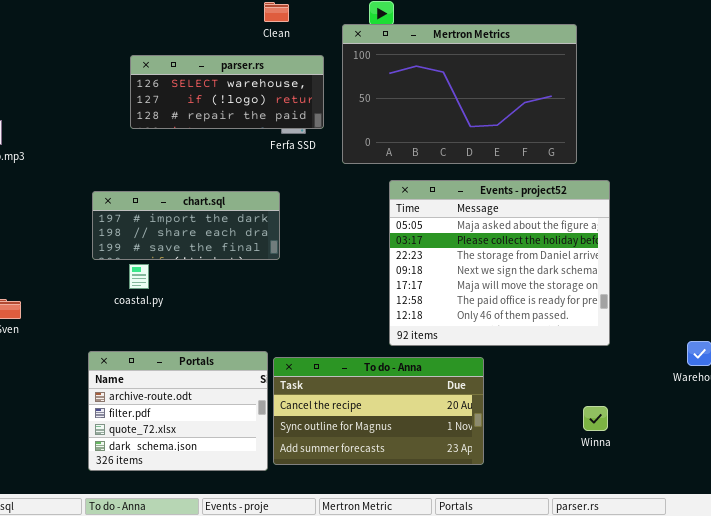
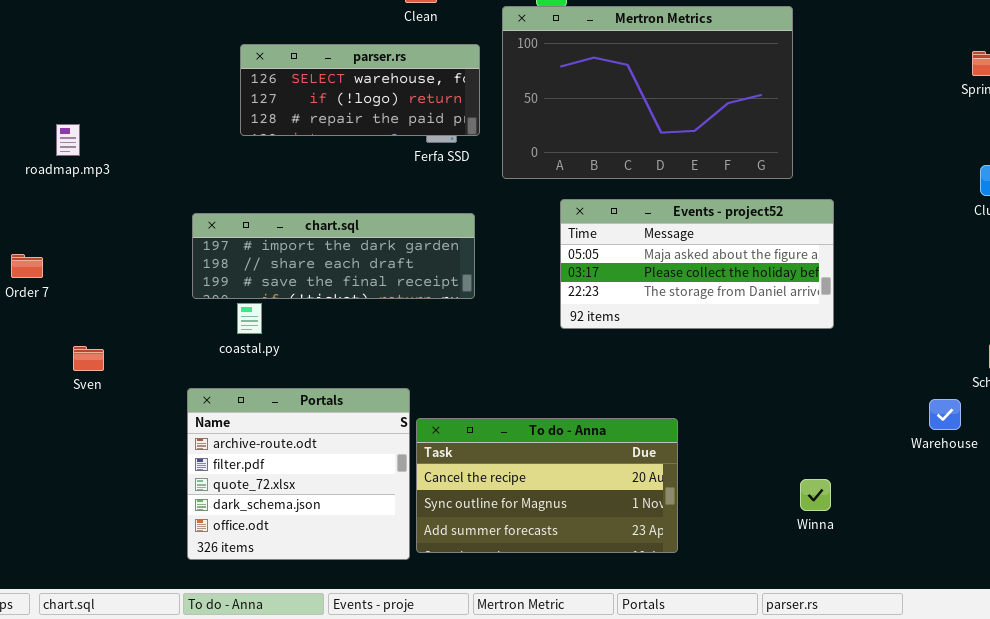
Events - project52: [389,180,610,346] -> [560,199,834,329], resized
chart.sql: [92,191,280,260] -> [192,213,475,299], resized
Portals: [88,351,268,471] -> [187,388,410,560], resized

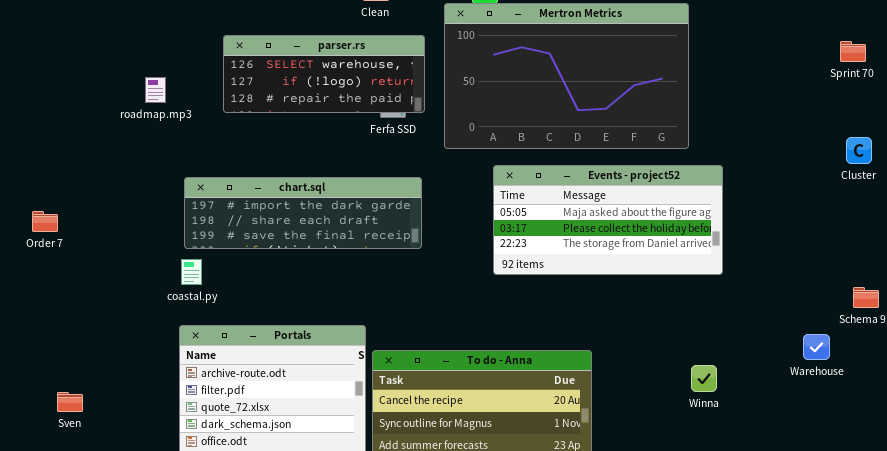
roadmap.mp3: [56,124,80,156] -> [145,77,166,103], moved
coastal.py: [237,303,262,334] -> [181,259,202,285], moved
Sven: [73,346,104,371] -> [57,392,83,412], moved
Winna: [800,479,831,511] -> [691,365,717,392], moved

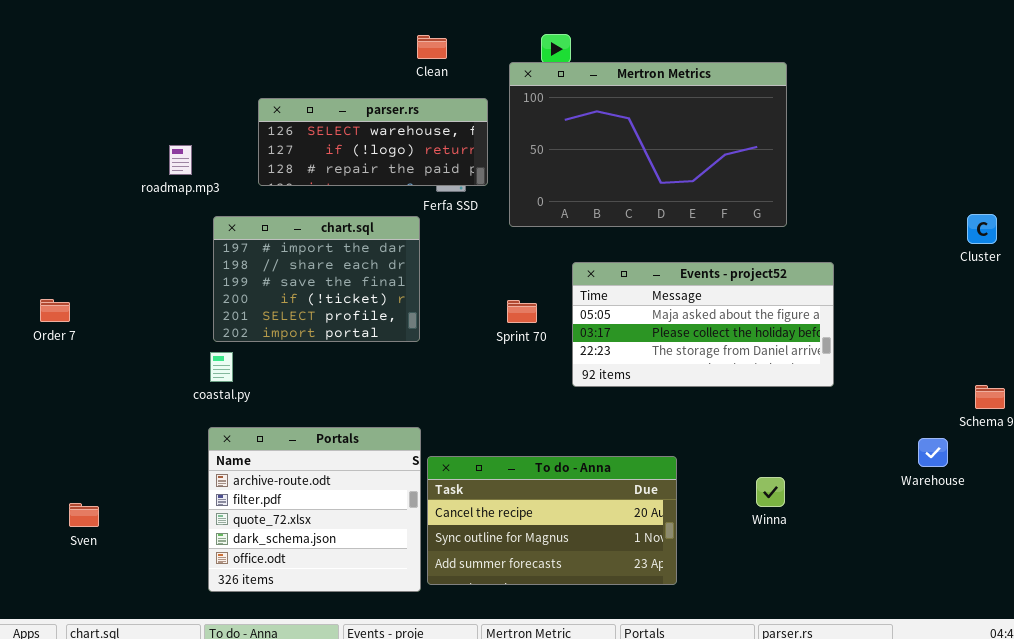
Sprint 70: [840,41,866,62] -> [507,300,537,323], moved
Events - project52: [493,165,723,275] -> [572,262,834,387], moved
chart.sql: [184,177,422,249] -> [213,216,420,342], resized
Winna: [691,365,717,392] -> [756,477,785,507], moved

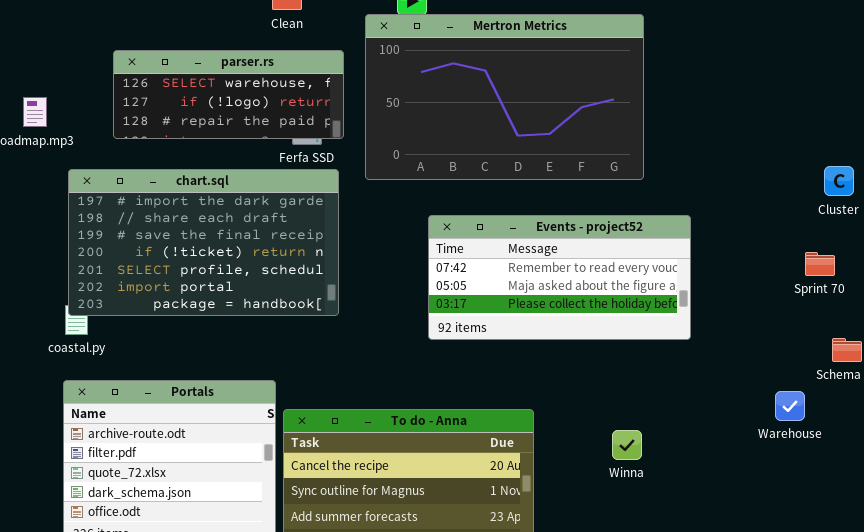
chart.sql: [213,216,420,342] -> [68,169,339,316], resized
Events - project52: [572,262,834,387] -> [428,215,691,340], scrolled up 1 row
Sprint 70: [507,300,537,323] -> [805,252,835,276], moved

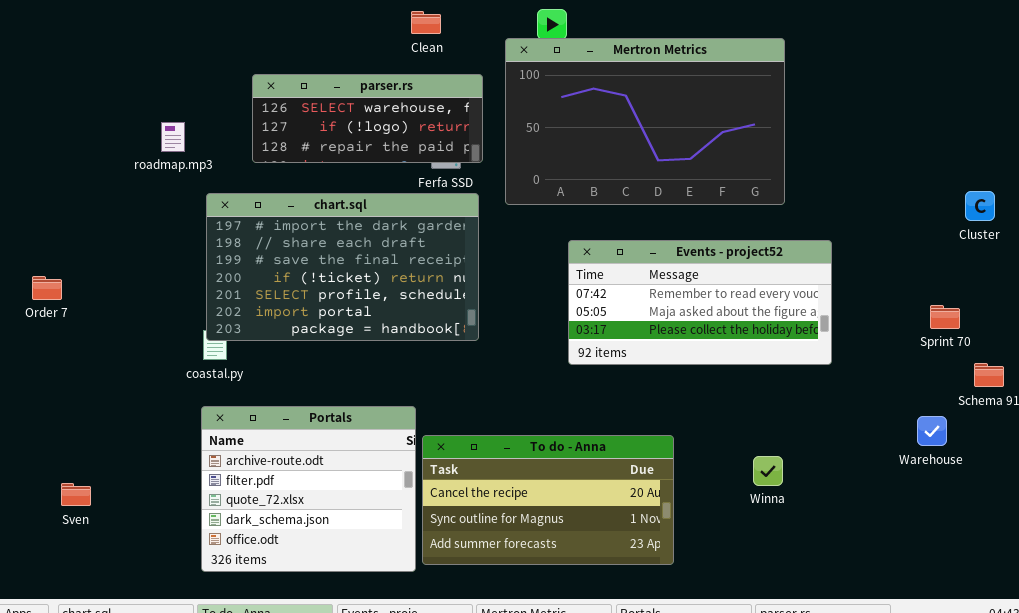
Sprint 70: [805,252,835,276] -> [930,305,960,329], moved

